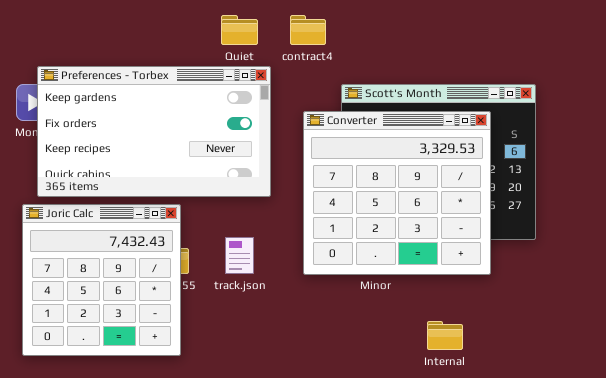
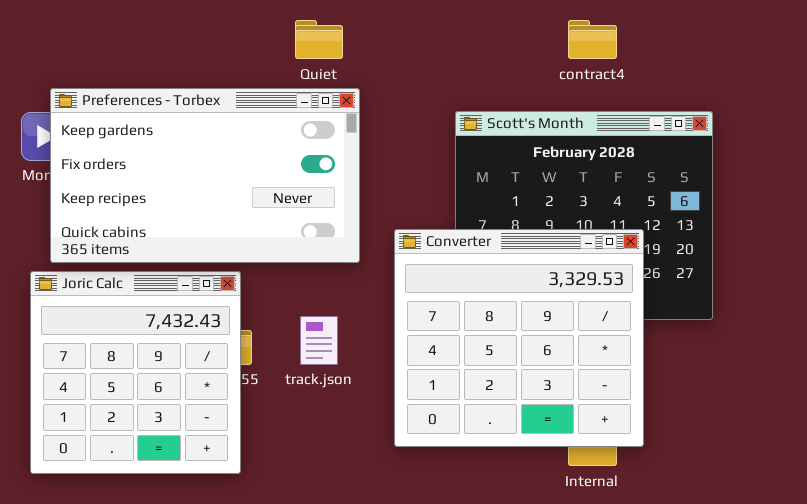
contract4: [290,15,326,45] -> [568,20,617,59], moved
Converter: [303,111,491,275] -> [394,229,644,447], moved

